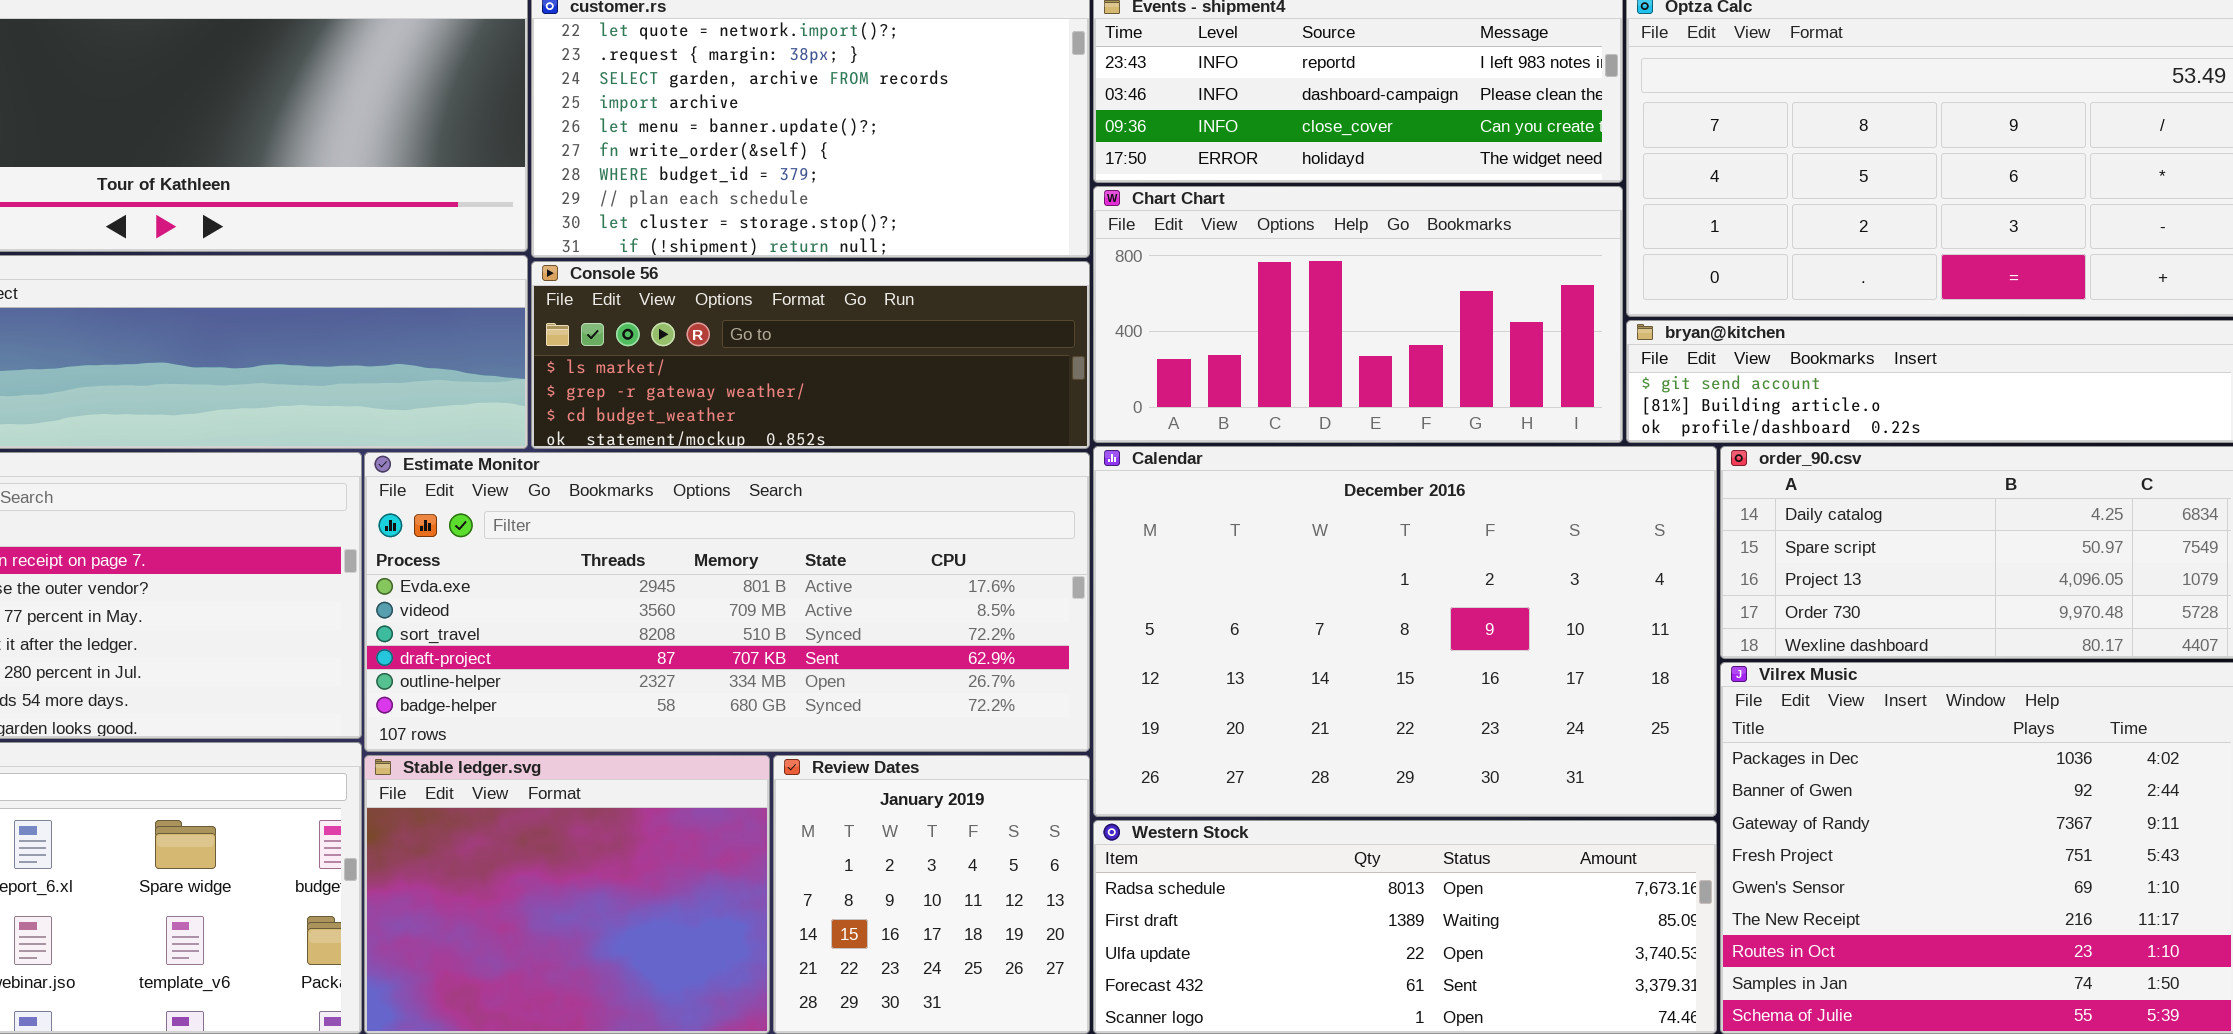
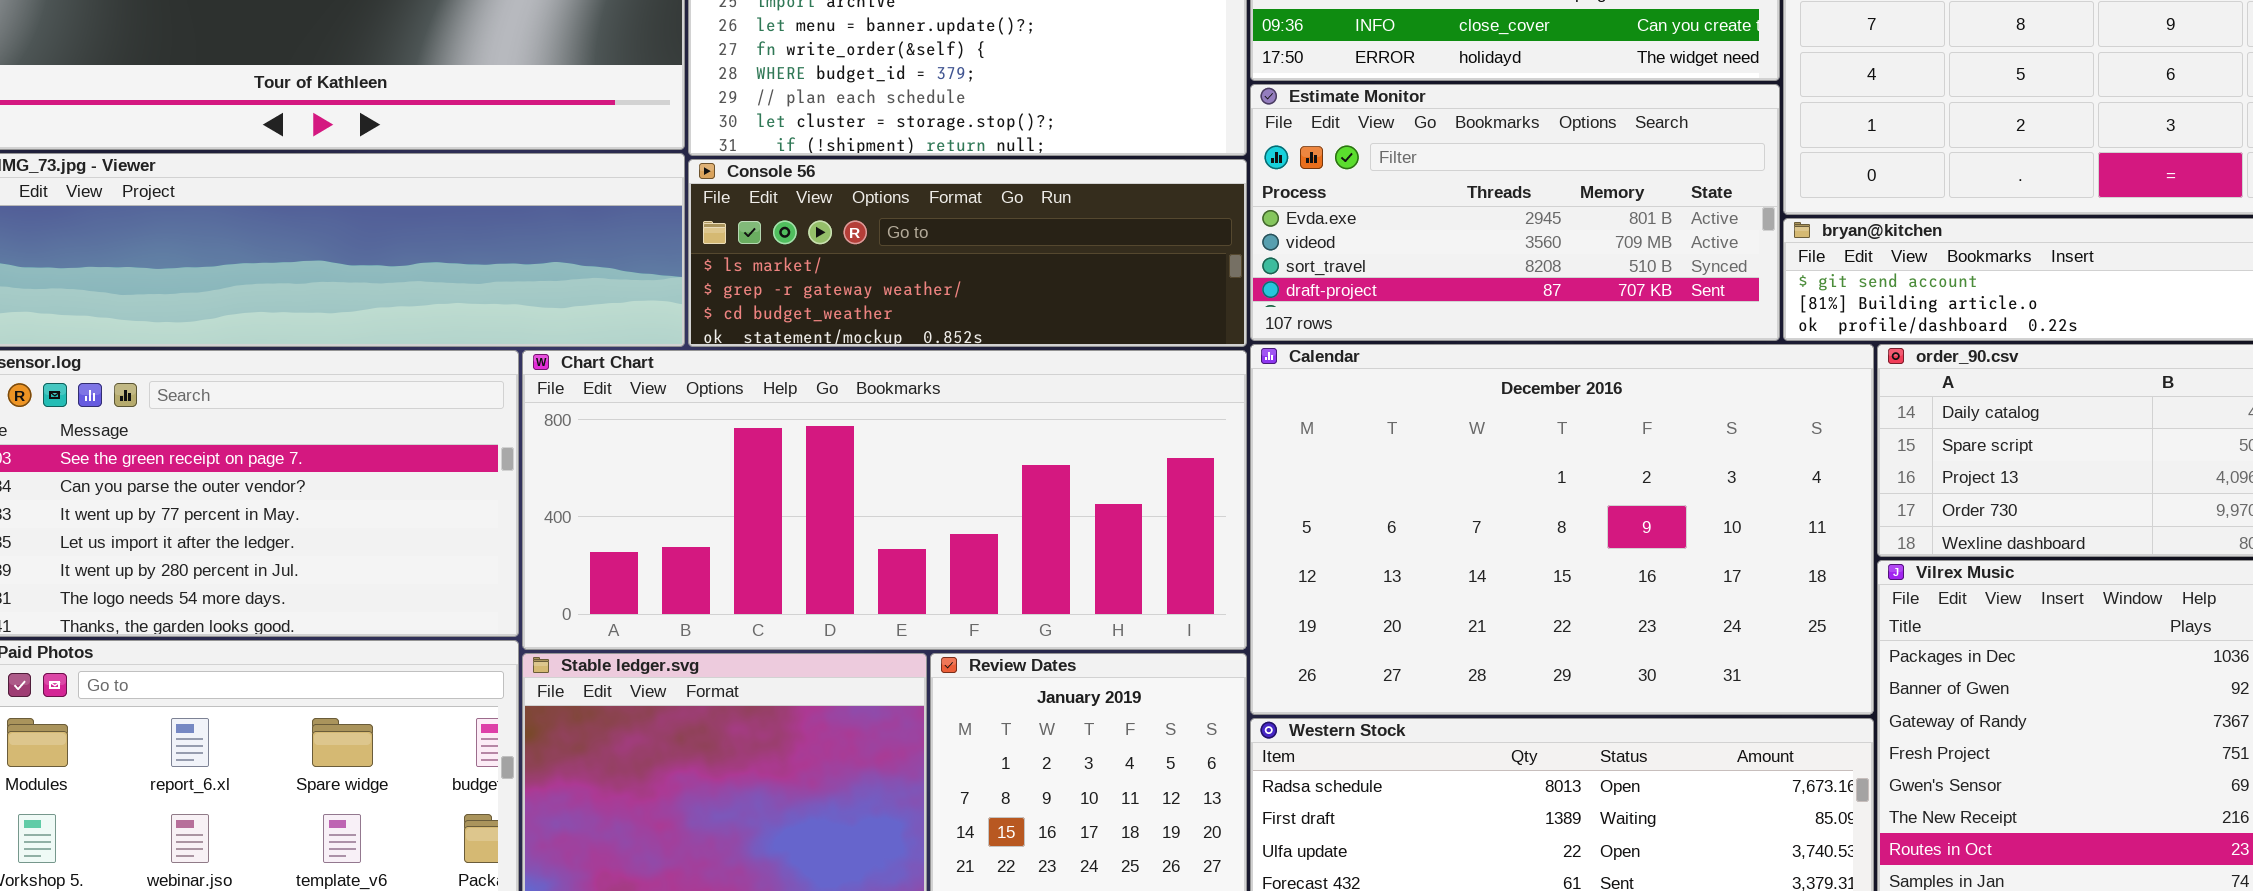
Chart Chart: [1093,186,1623,443] -> [522,350,1247,650], moved, resized
Estimate Monitor: [364,452,1090,752] -> [1250,84,1780,341], moved, resized

